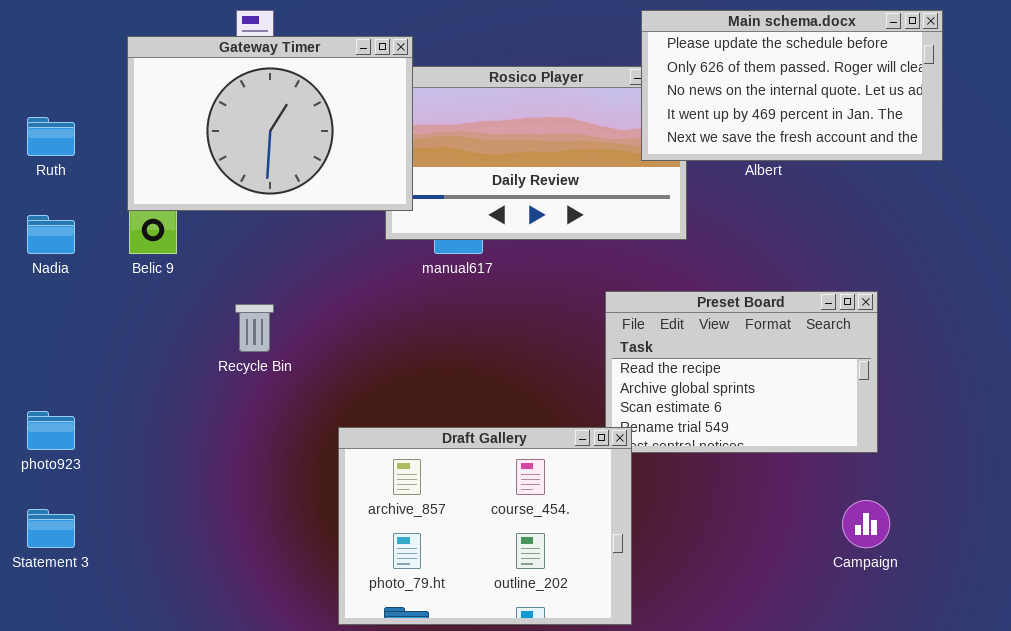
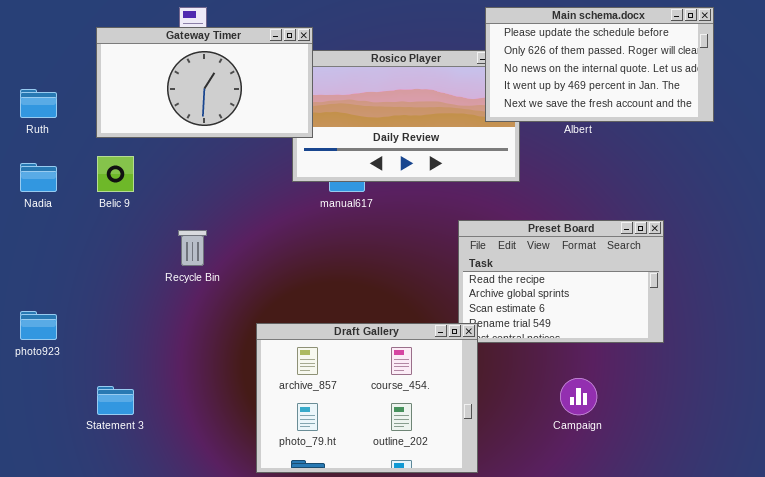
Gateway Timer: [127,36,413,211] -> [96,27,313,138], resized
Campaign: [842,500,890,548] -> [560,378,597,415], moved
Statement 3: [27,509,75,548] -> [97,386,134,415], moved

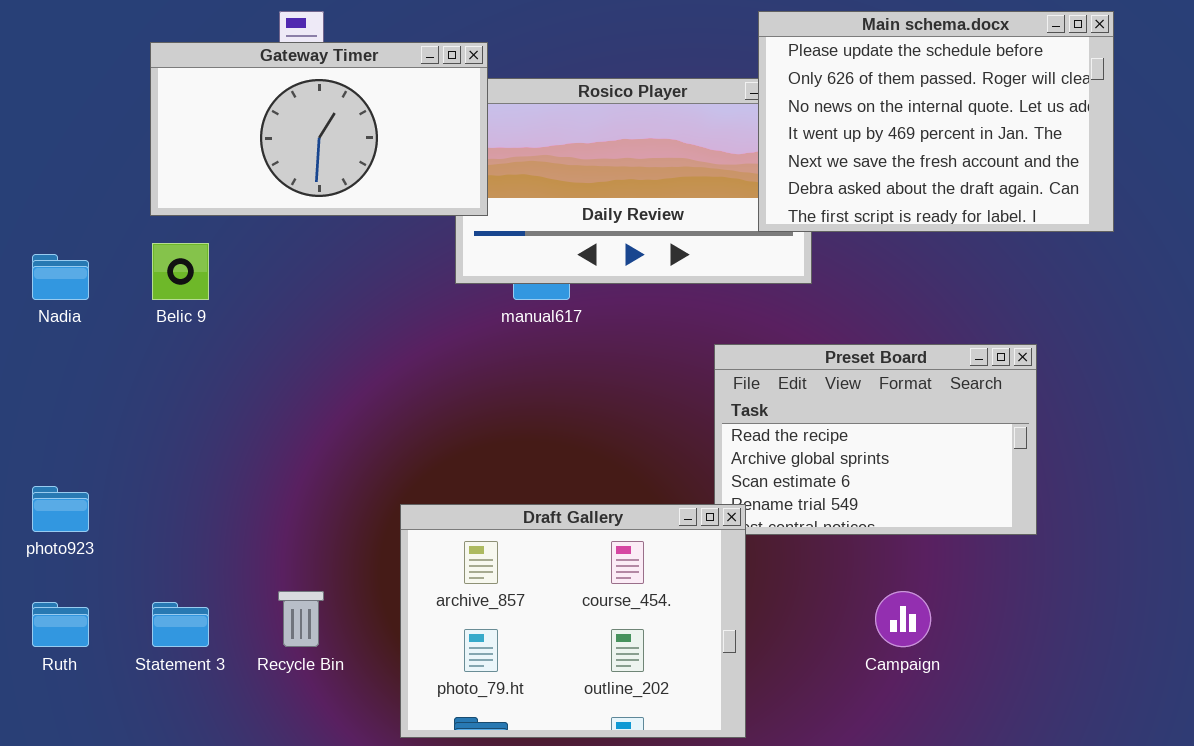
Main schema.docx: [485,7,714,122] -> [758,11,1114,232], resized
Ruth: [20,89,57,118] -> [32,602,89,647], moved
Recycle Bin: [178,230,207,266] -> [278,591,324,647], moved

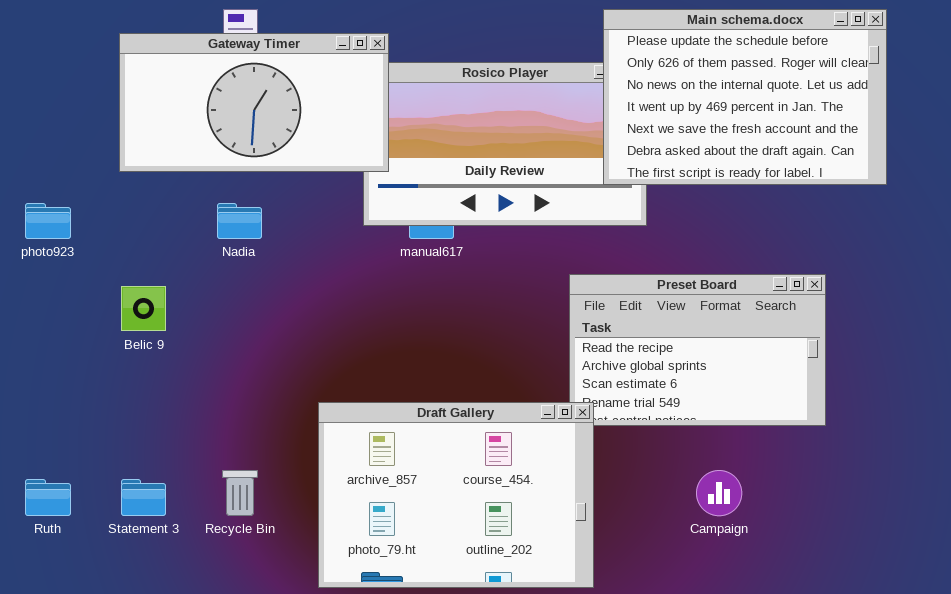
Belic 9: [152,243,209,300] -> [121,286,166,331], moved
Nadia: [32,254,89,300] -> [217,203,262,239], moved
photo923: [32,486,89,532] -> [25,203,71,239], moved

